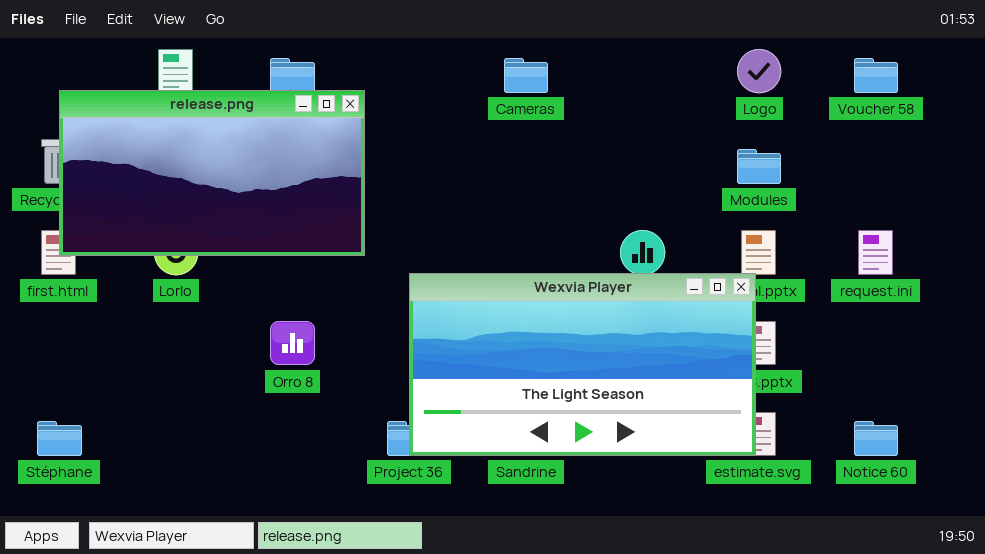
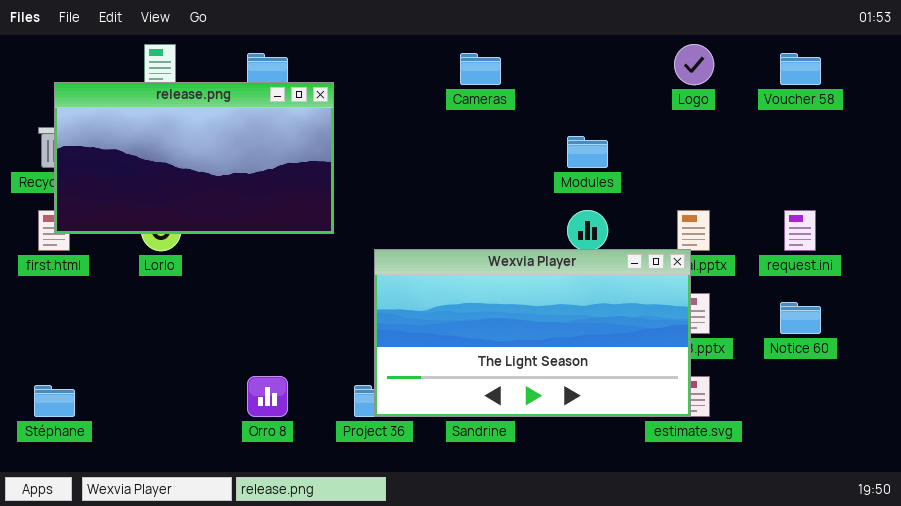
Modules: [737,149,781,184] -> [567,136,608,168], moved
Orro 8: [270,321,315,365] -> [247,376,288,417], moved
Notice 60: [854,421,898,456] -> [780,302,821,334], moved

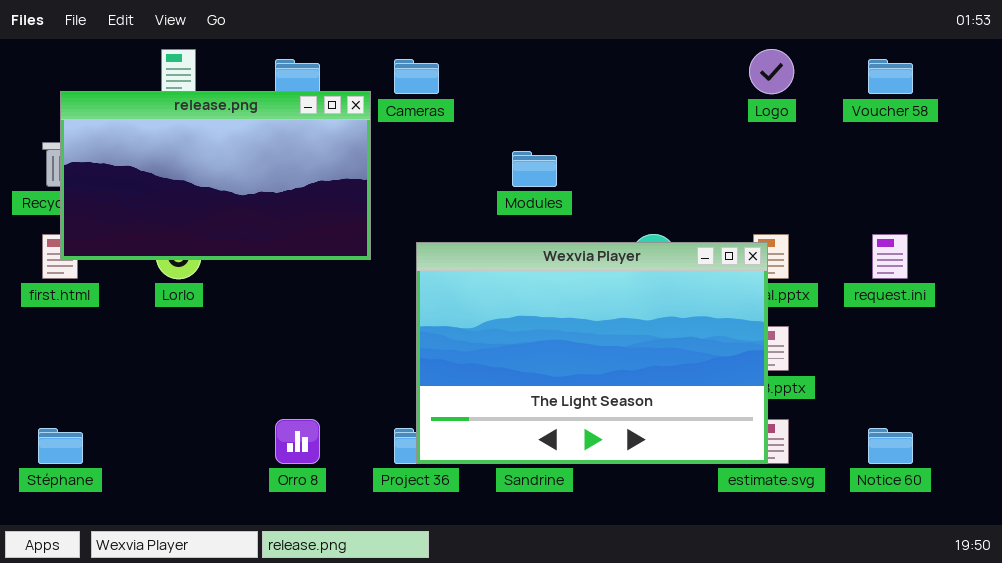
Cameras: [460,53,501,85] -> [394,59,439,94], moved
Modules: [567,136,608,168] -> [512,151,557,187], moved
Wexvia Player: [374,249,691,417] -> [416,242,768,464], resized
Notice 60: [780,302,821,334] -> [868,428,913,464], moved

